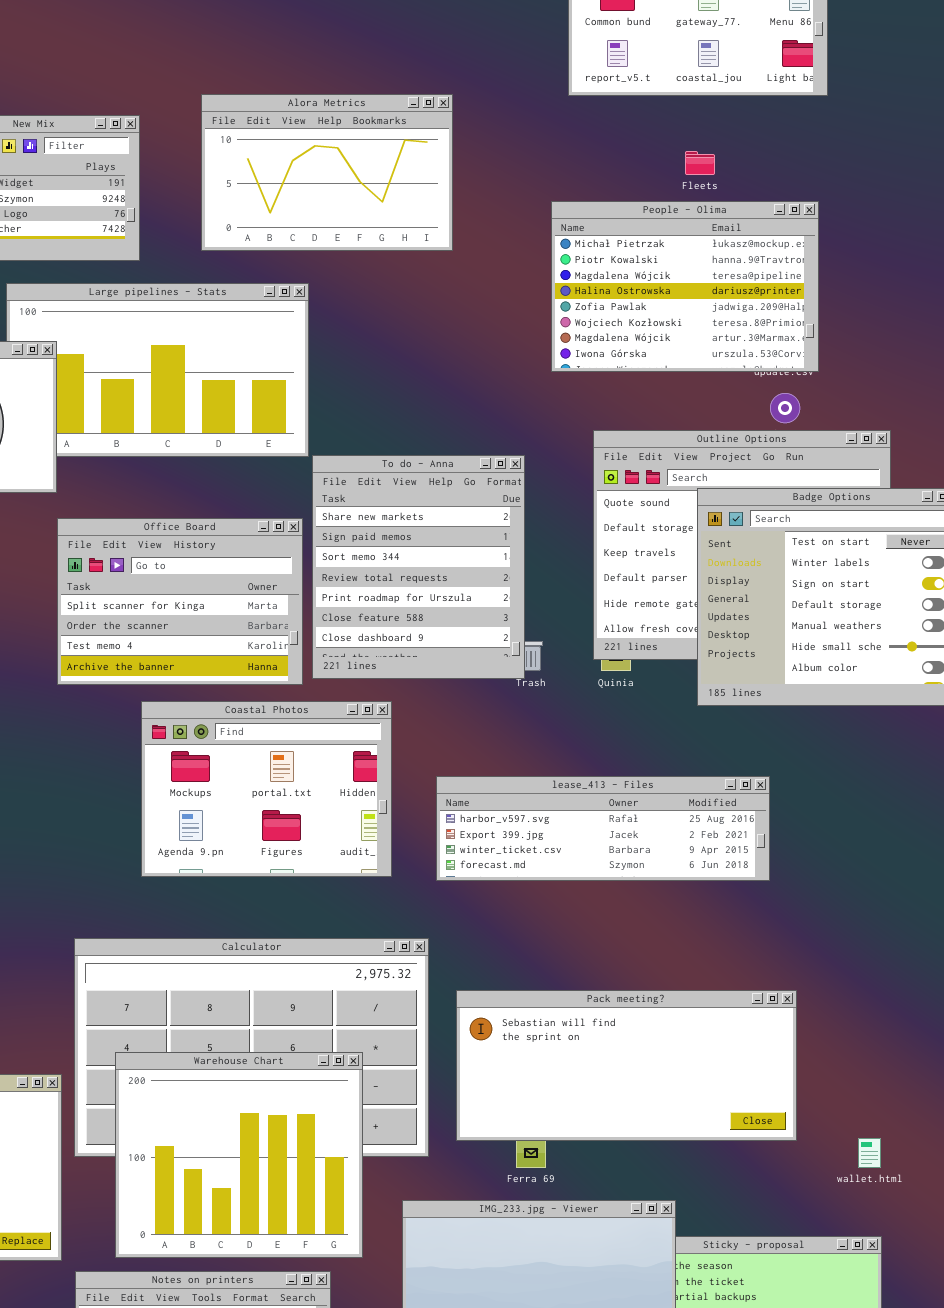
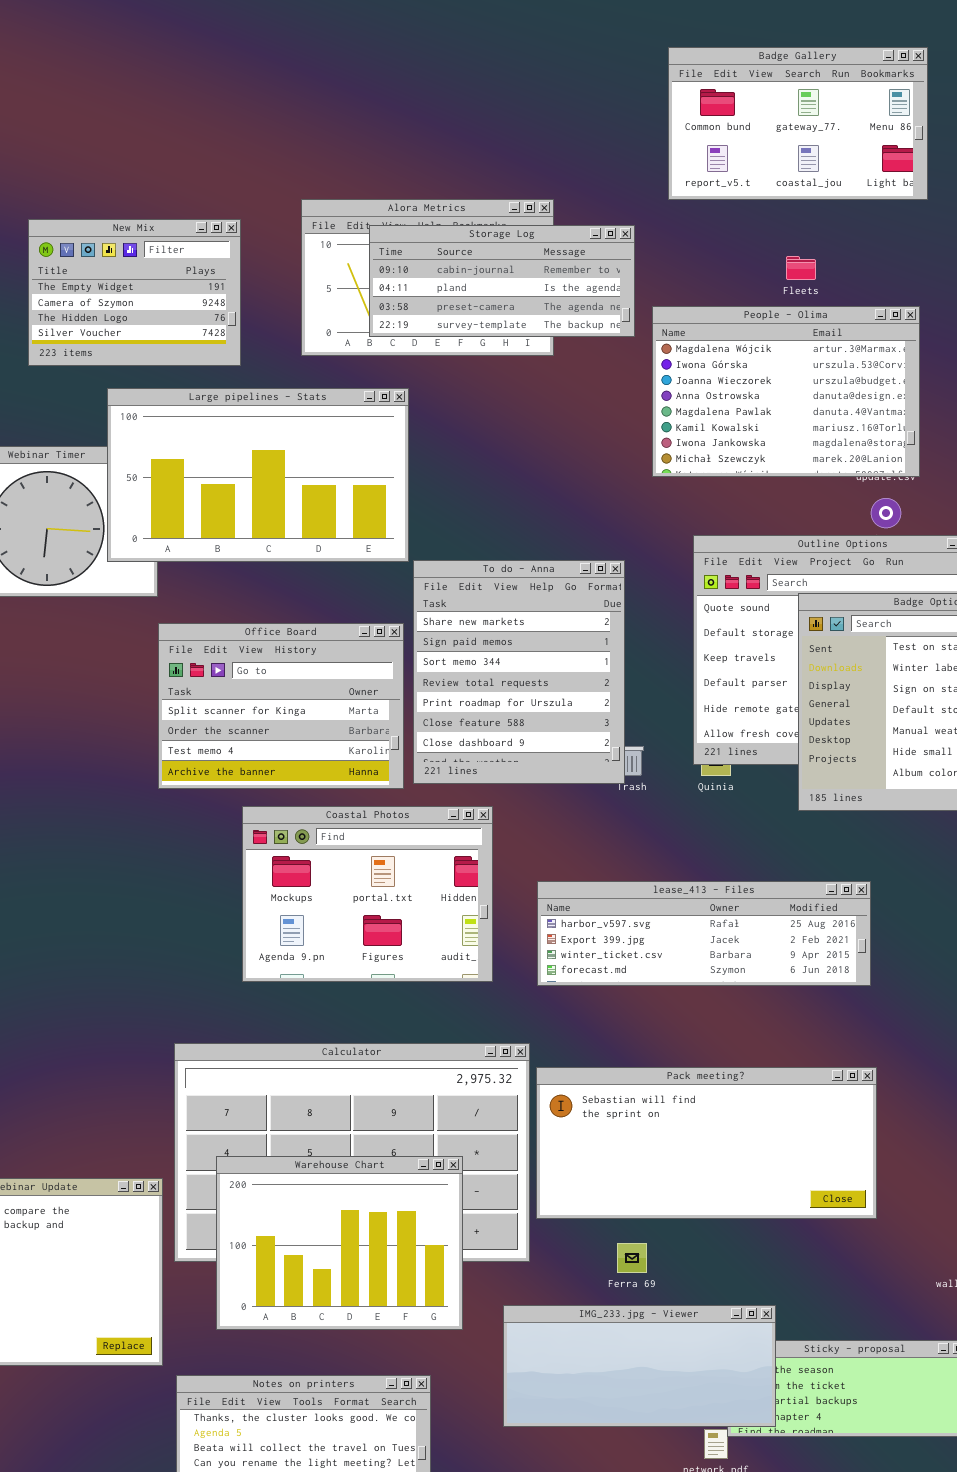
Storage Log: none -> [369,225,635,337], opened
People - Olima: [551,201,819,372] -> [652,306,920,477], scrolled down 6 rows
Large pipelines - Stats: [6,283,309,457] -> [107,388,409,562], raised
Pack meeting?: [456,990,797,1141] -> [536,1067,877,1219], moved
Warehouse Chart: [115,1052,363,1258] -> [216,1156,463,1330], resized

